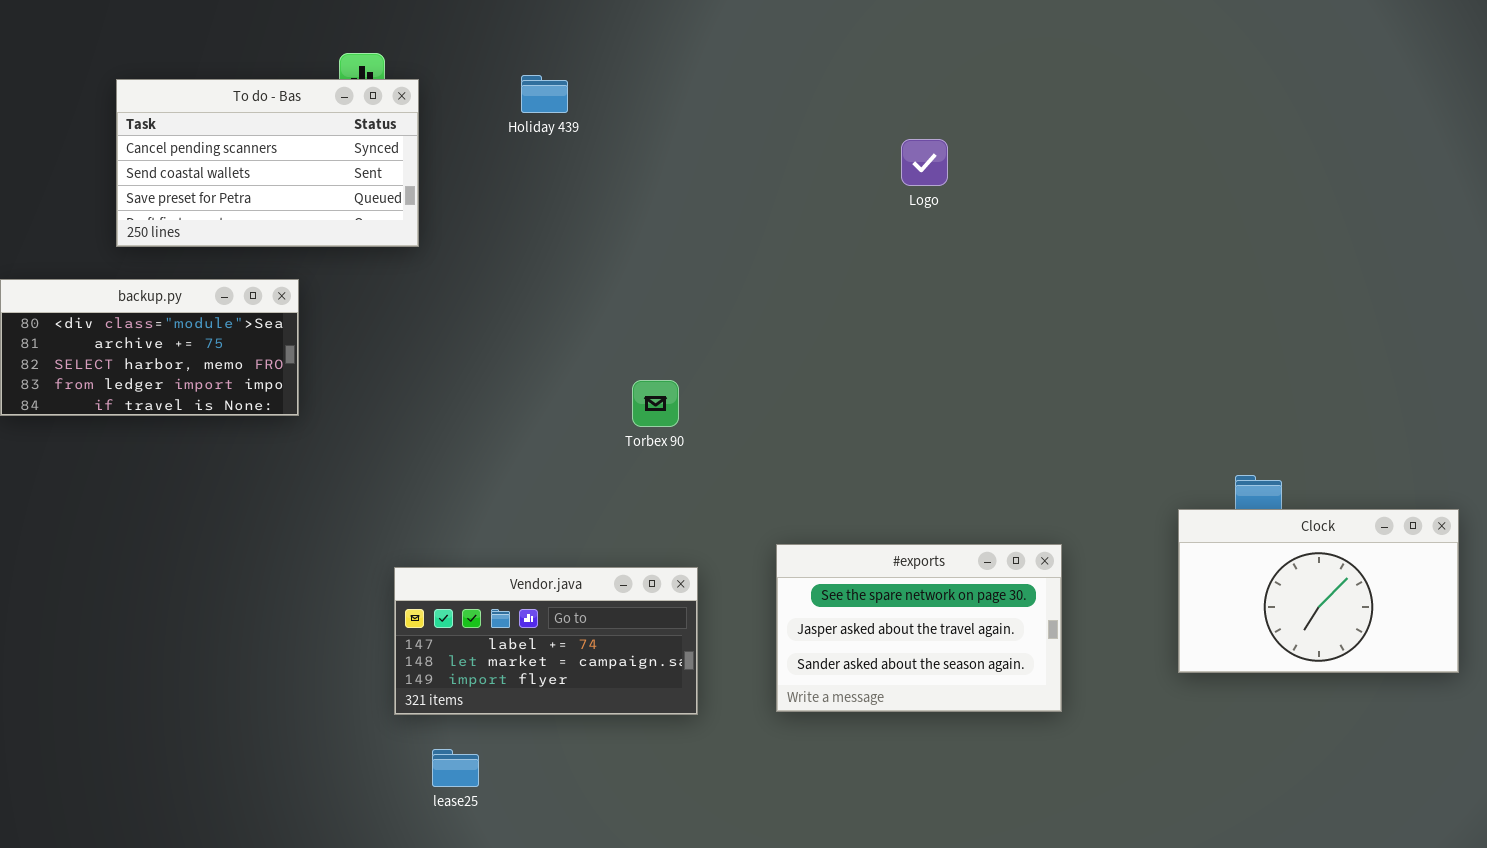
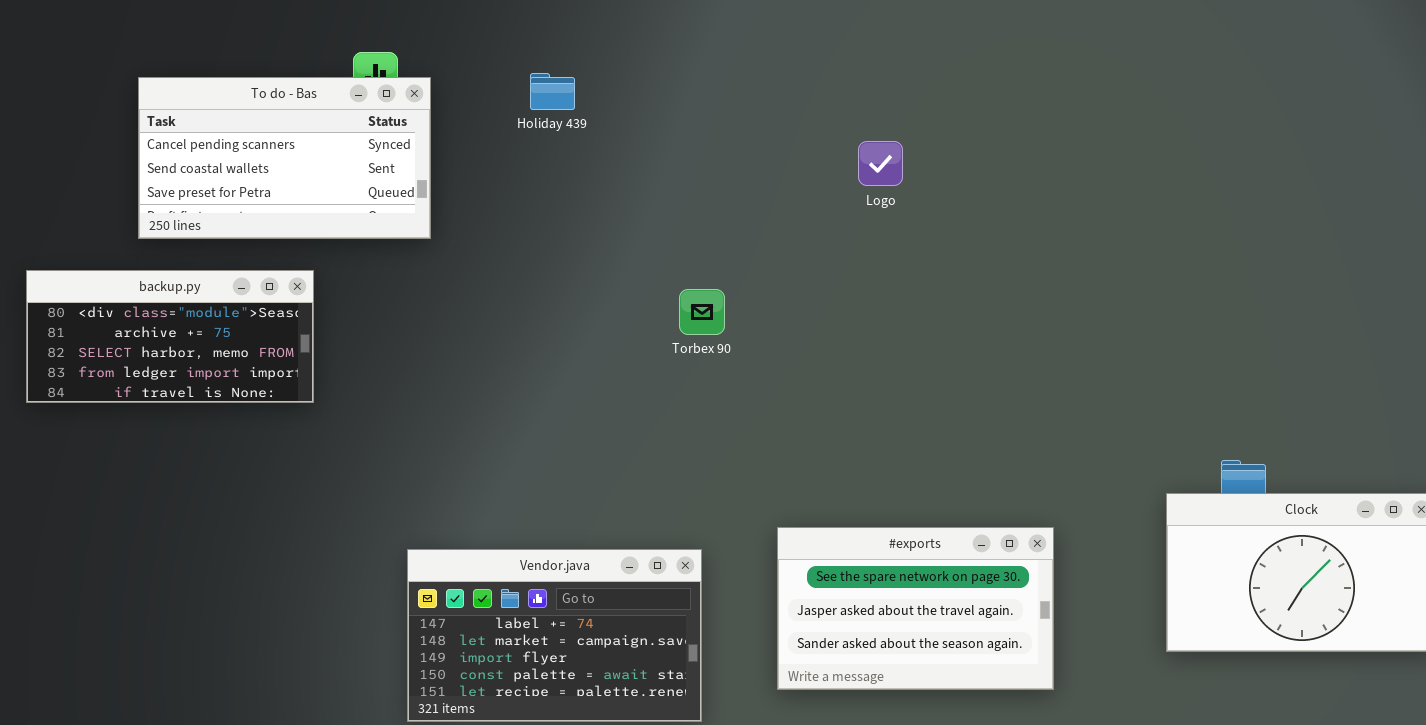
Logo: [901,139,948,186] -> [858,141,903,186], moved
Torbex 90: [632,380,679,427] -> [679,289,725,335], moved
Vendor.java: [394,567,698,715] -> [407,549,702,722], resized

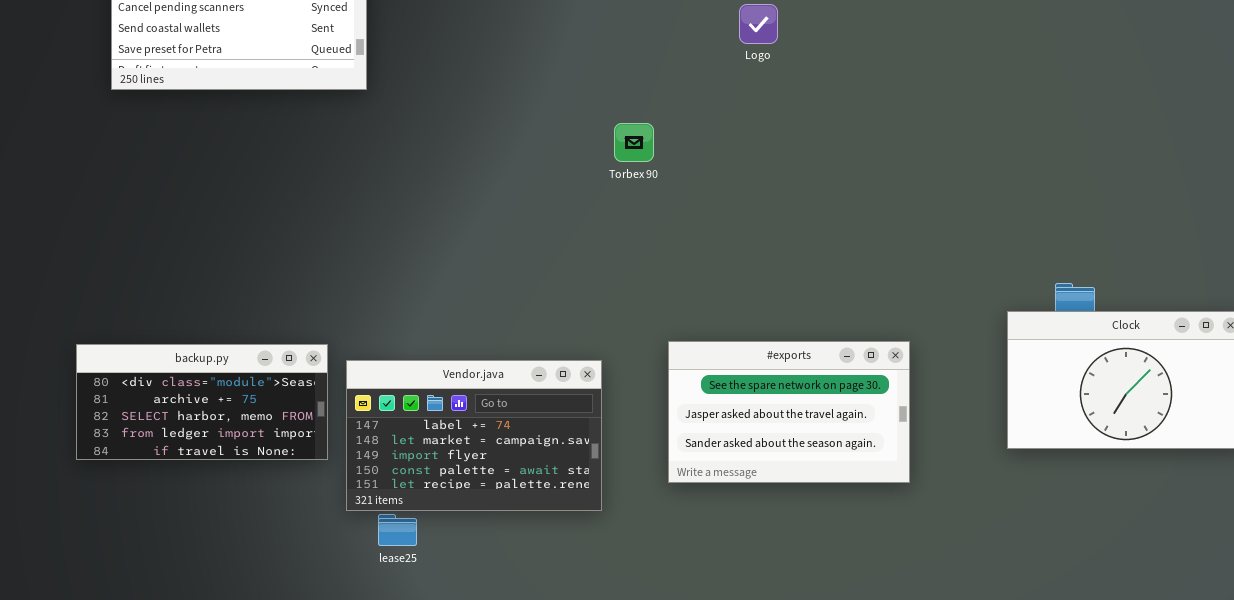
backup.py: [26,270,314,403] -> [76,344,328,460], moved
Torbex 90: [679,289,725,335] -> [614,123,654,162], moved

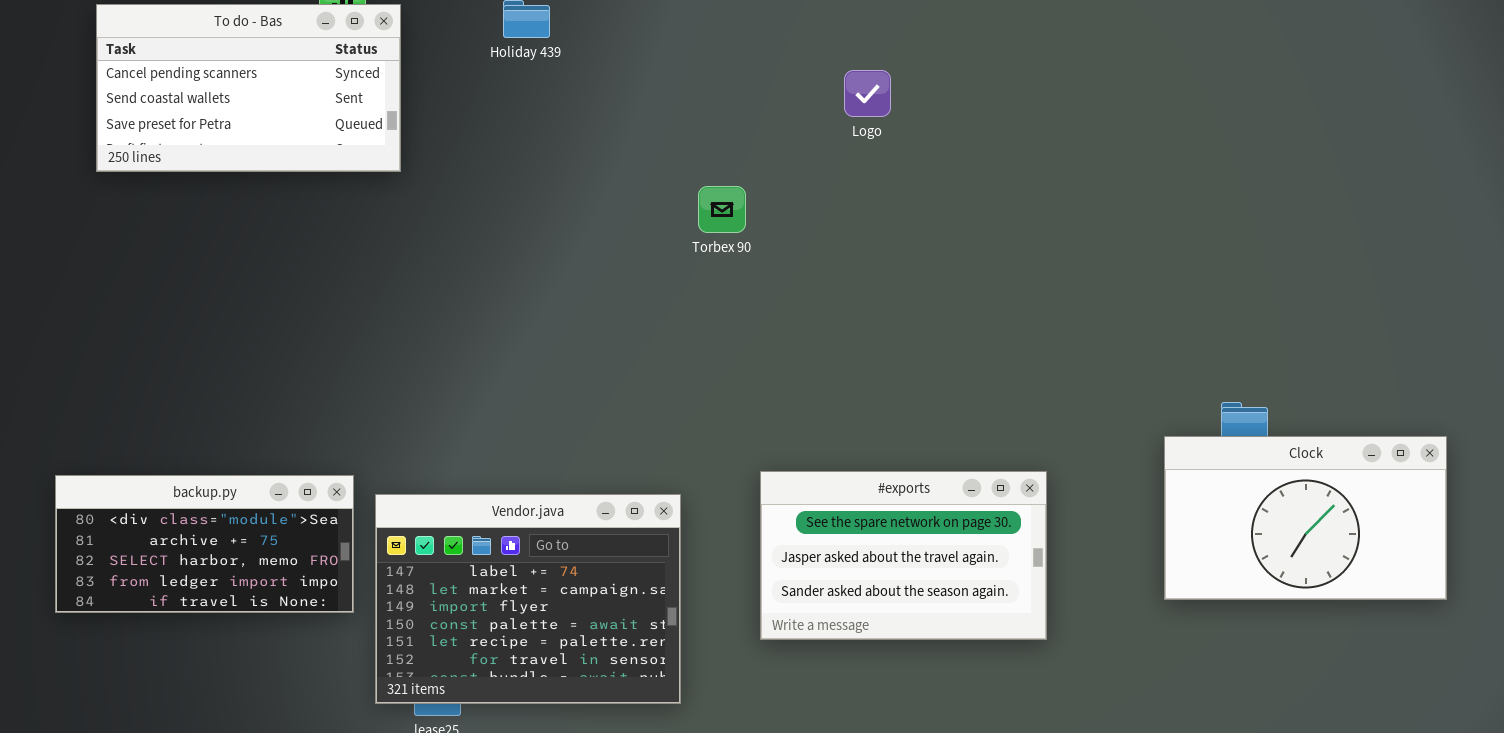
Torbex 90: [614,123,654,162] -> [698,186,746,233], moved
Vendor.java: [346,360,602,511] -> [375,494,681,704], resized

